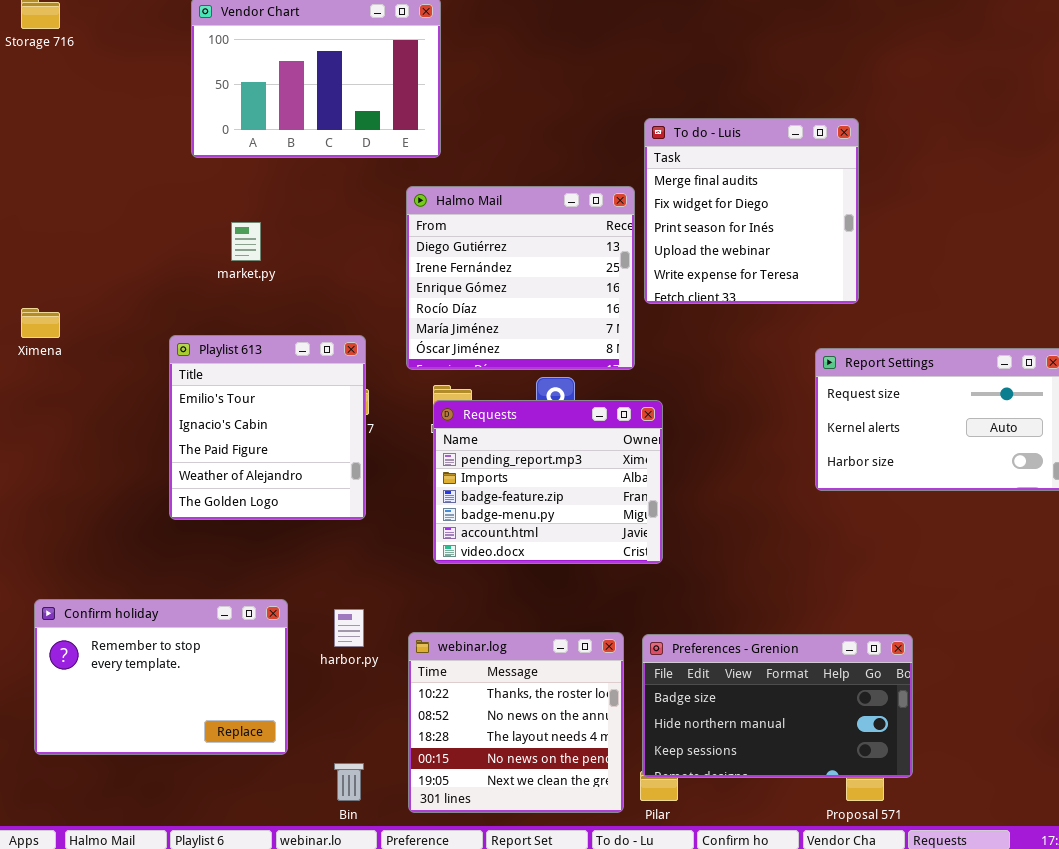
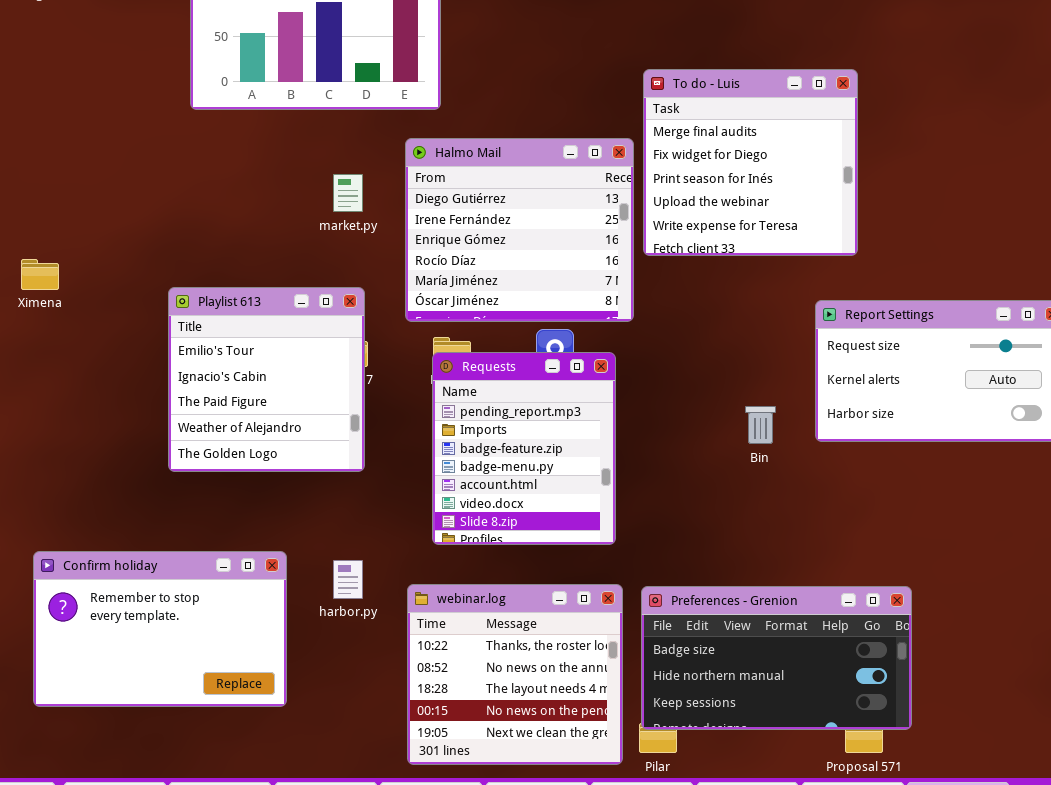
market.py: [231,222,261,261] -> [333,174,363,212], moved
Requests: [433,400,663,564] -> [432,352,616,545], resized
Bin: [334,763,364,801] -> [745,406,776,444], moved

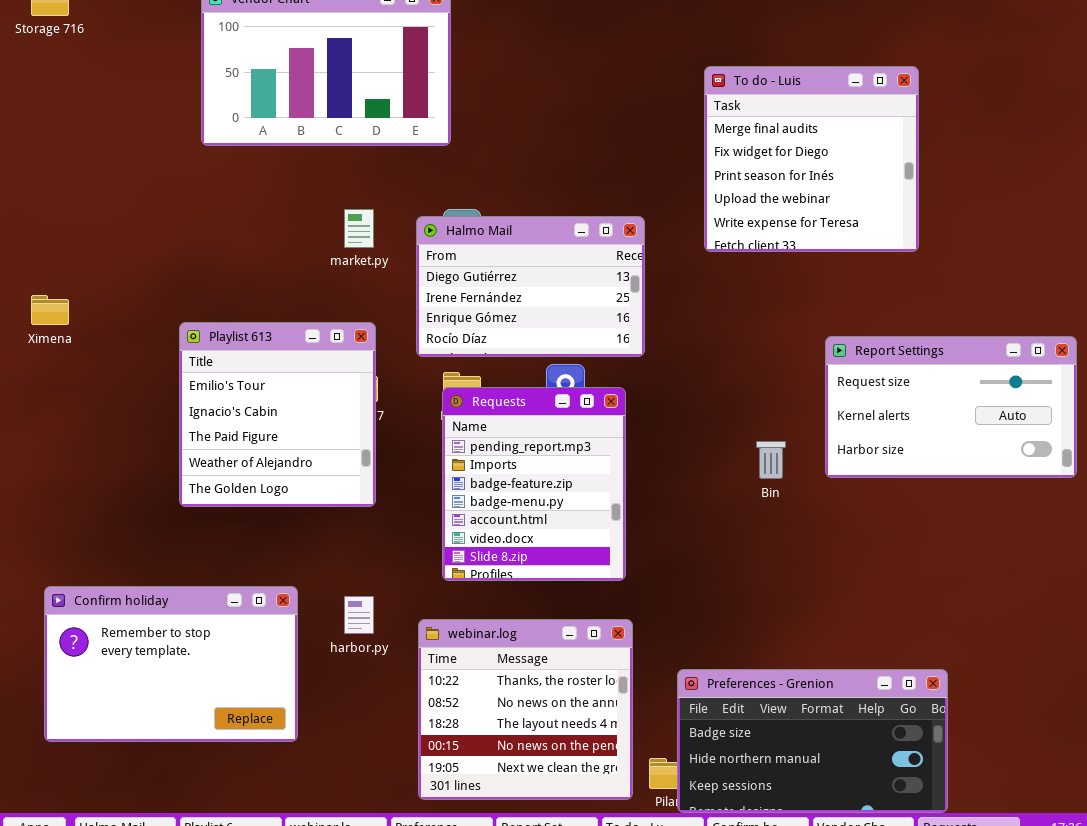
To do - Luis: [643,69,858,256] -> [704,66,919,252], moved
Halmo Mail: [405,138,634,322] -> [416,216,645,357], resized
Preferences - Grenion: [641,586,912,730] -> [677,669,948,813], moved

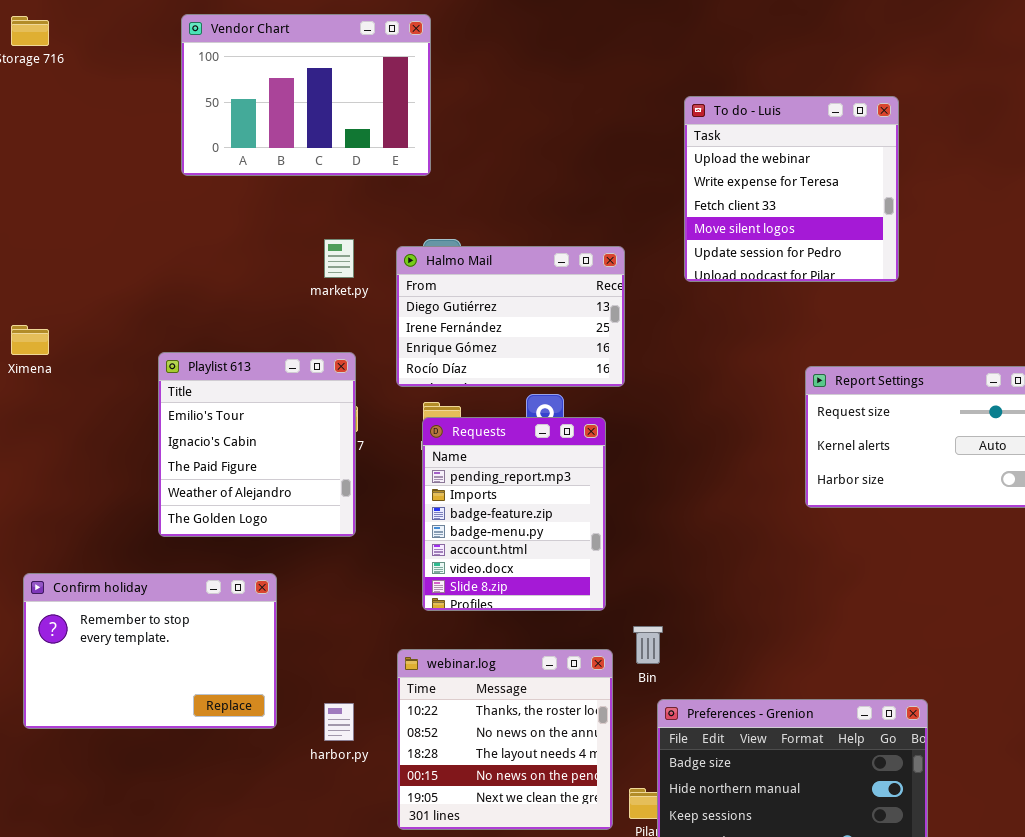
To do - Luis: [704,66,919,252] -> [684,96,899,282], scrolled down 3 rows
Bin: [756,441,786,479] -> [633,626,663,664], moved
Confirm holiday: [44,586,298,742] -> [23,573,277,729], moved
harbor.py: [344,596,374,634] -> [324,703,354,741], moved

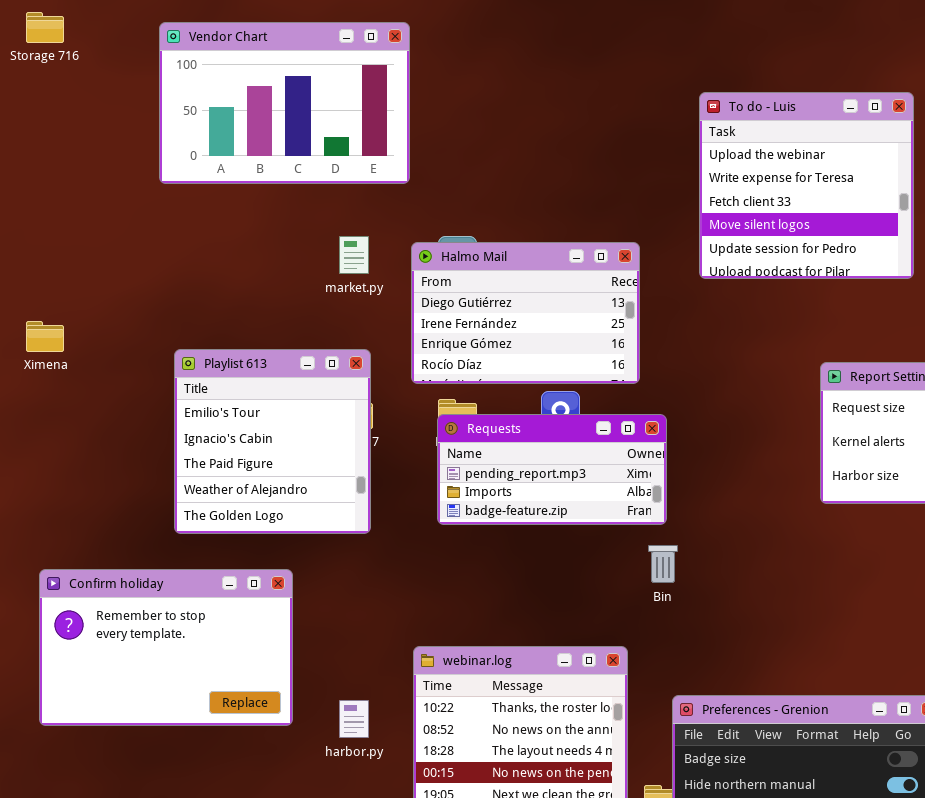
Vendor Chart: [181,14,431,176] -> [159,22,410,184], moved
Requests: [422,417,606,611] -> [437,414,667,525], resized
Bin: [633,626,663,664] -> [648,545,678,583], moved

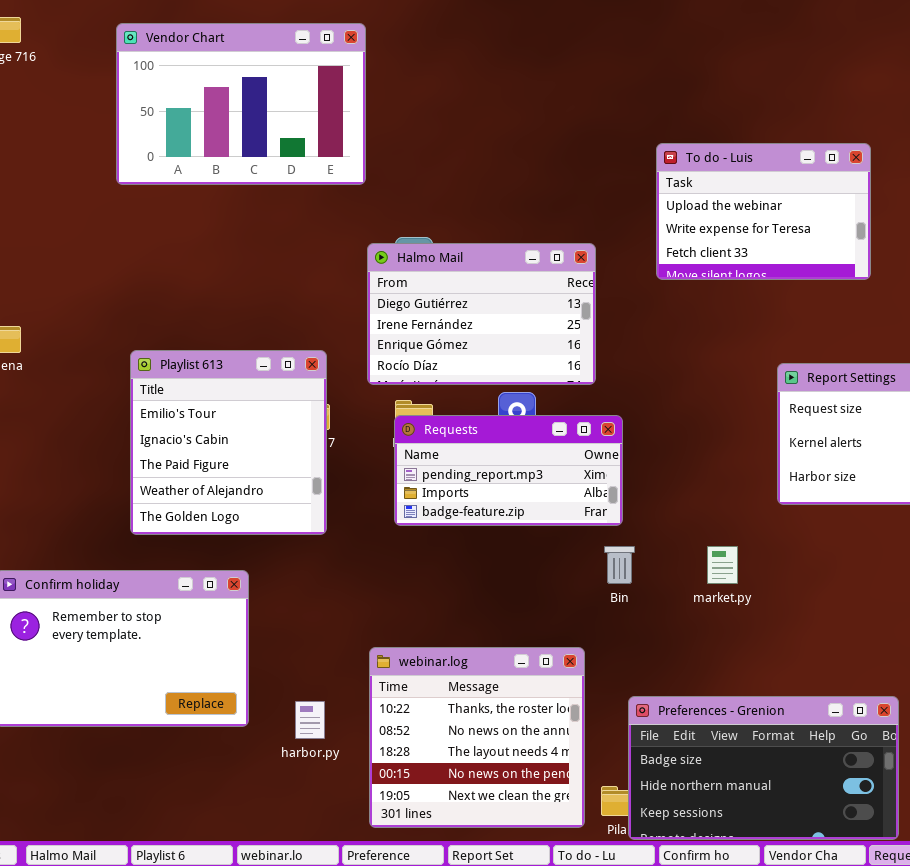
To do - Luis: [699,92,914,279] -> [656,143,871,280], resized
market.py: [339,236,369,274] -> [707,546,738,584], moved

